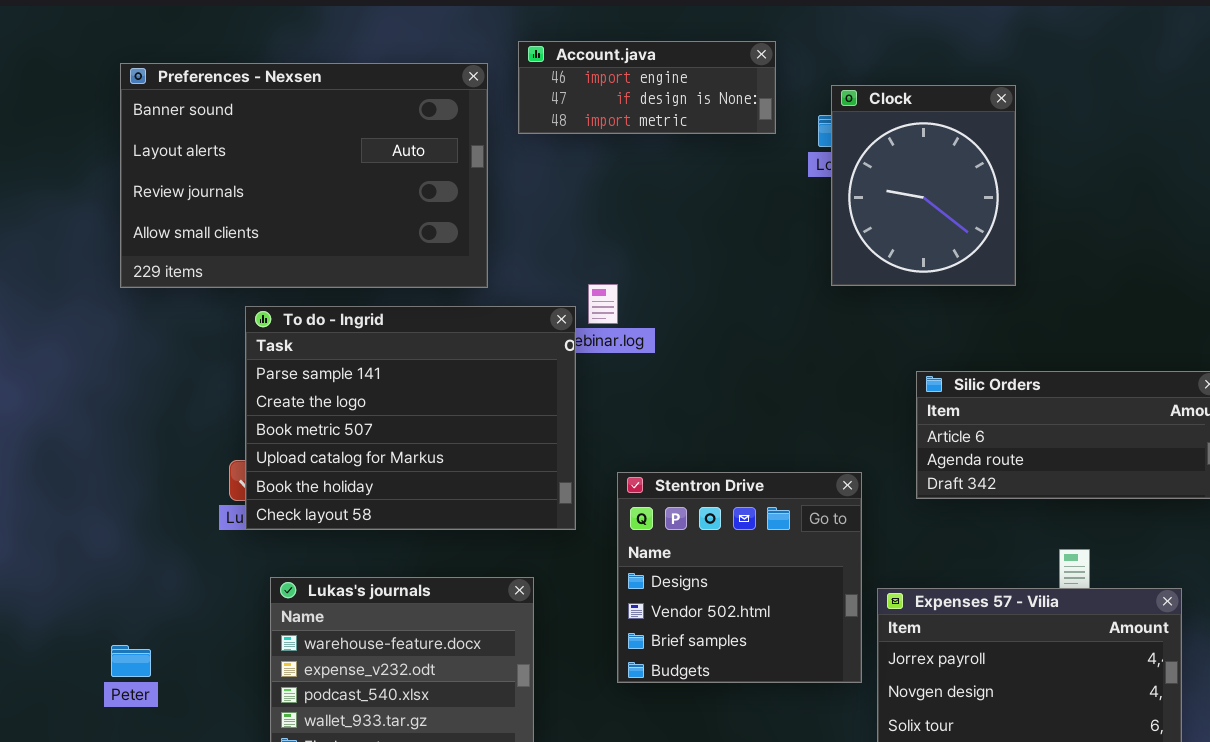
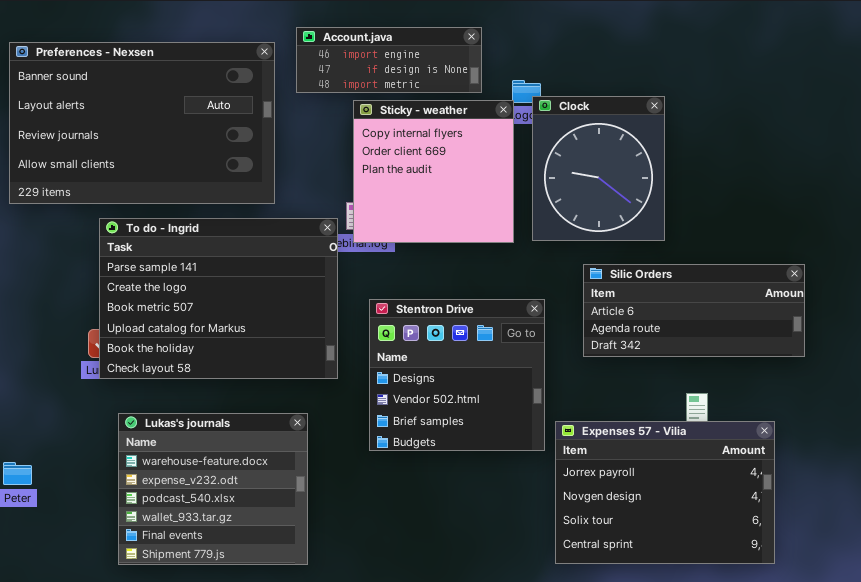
Clock: [831,85,1016,286] -> [532,96,665,241], moved
Sticky - weather: none -> [353,100,514,243], opened
Stentron Drive: [617,472,862,683] -> [369,299,545,451], moved

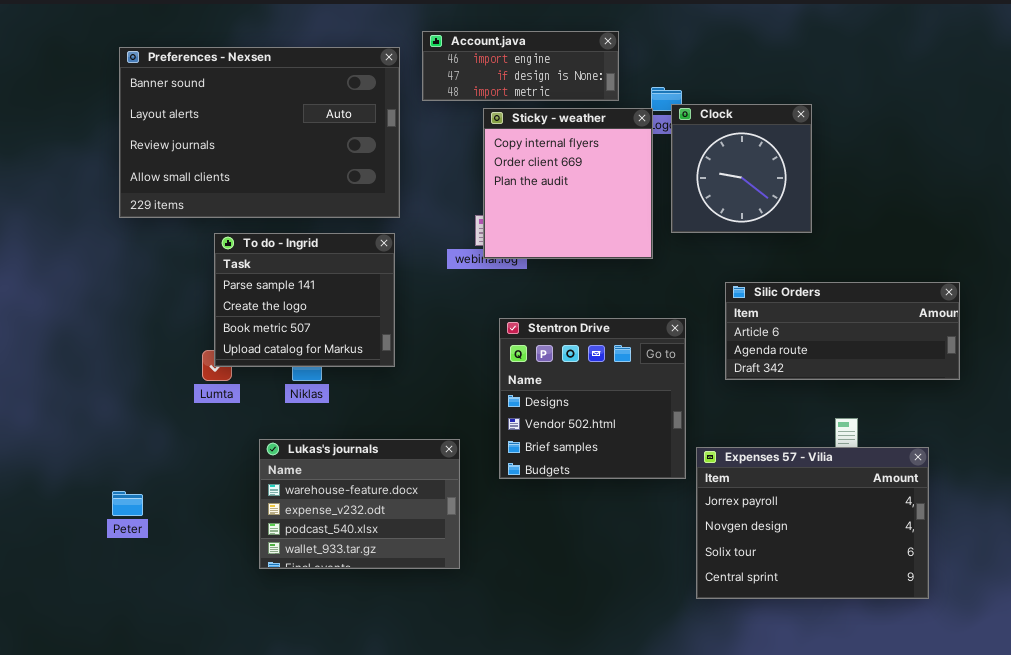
Clock: [532,96,665,241] -> [671,104,812,233], resized
To do - Ingrid: [99,218,338,379] -> [214,233,395,367], resized
Lukas's journals: [118,413,308,565] -> [259,439,460,569], moved, resized

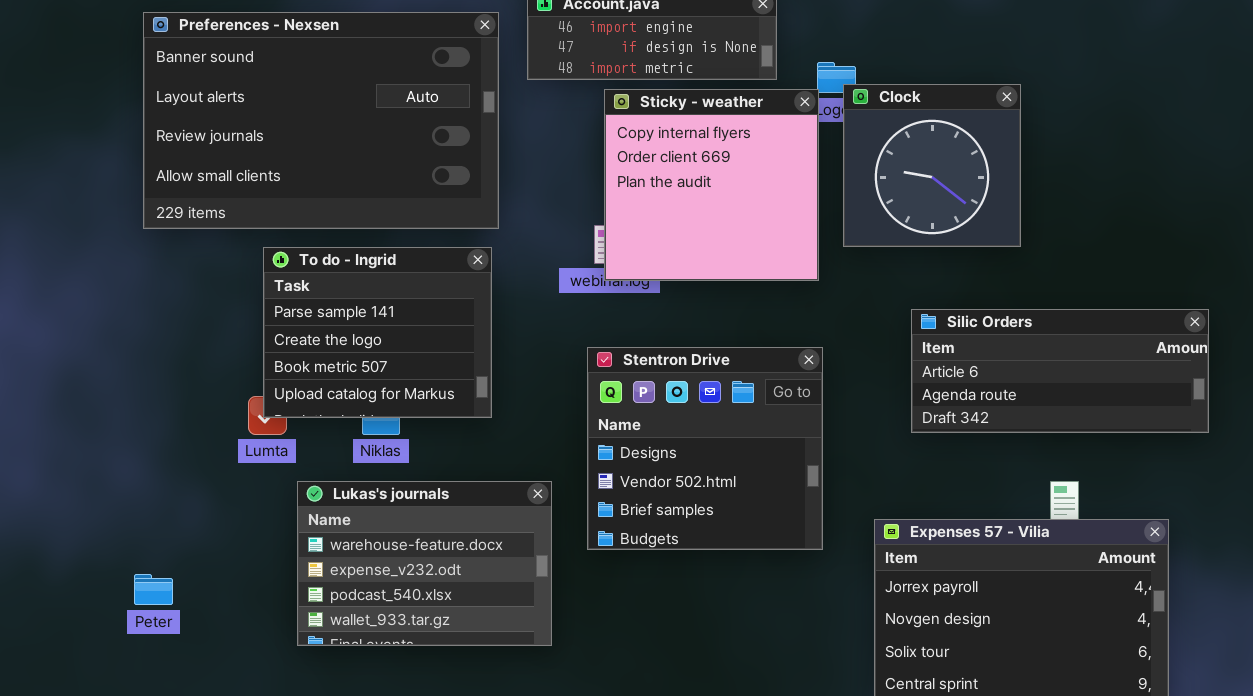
Stentron Drive: [499,318,686,479] -> [587,347,823,550], moved
Lukas's journals: [259,439,460,569] -> [297,481,552,646], moved

